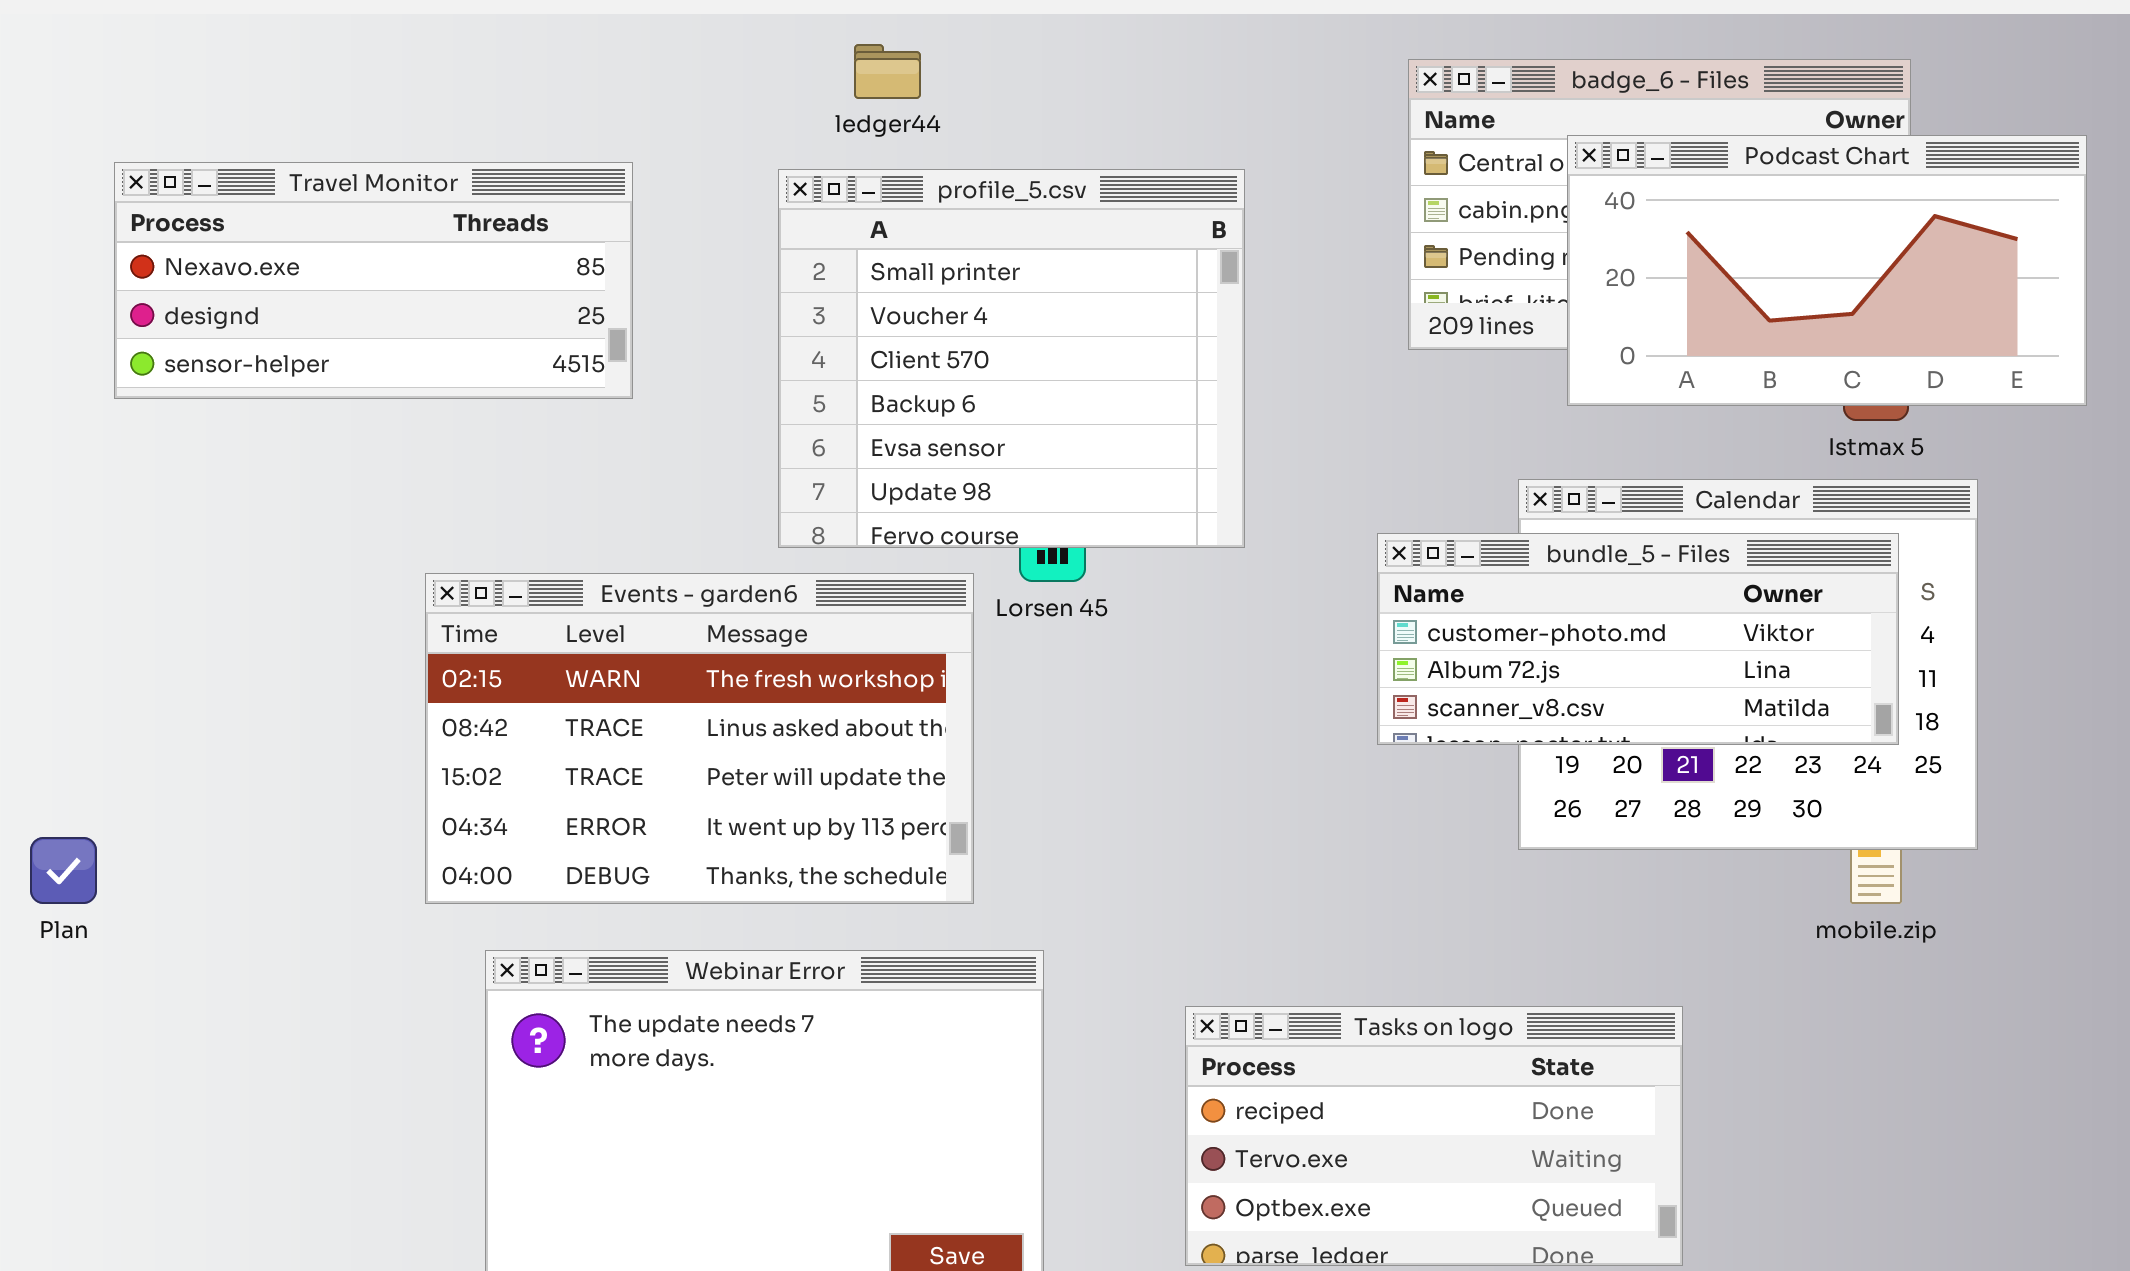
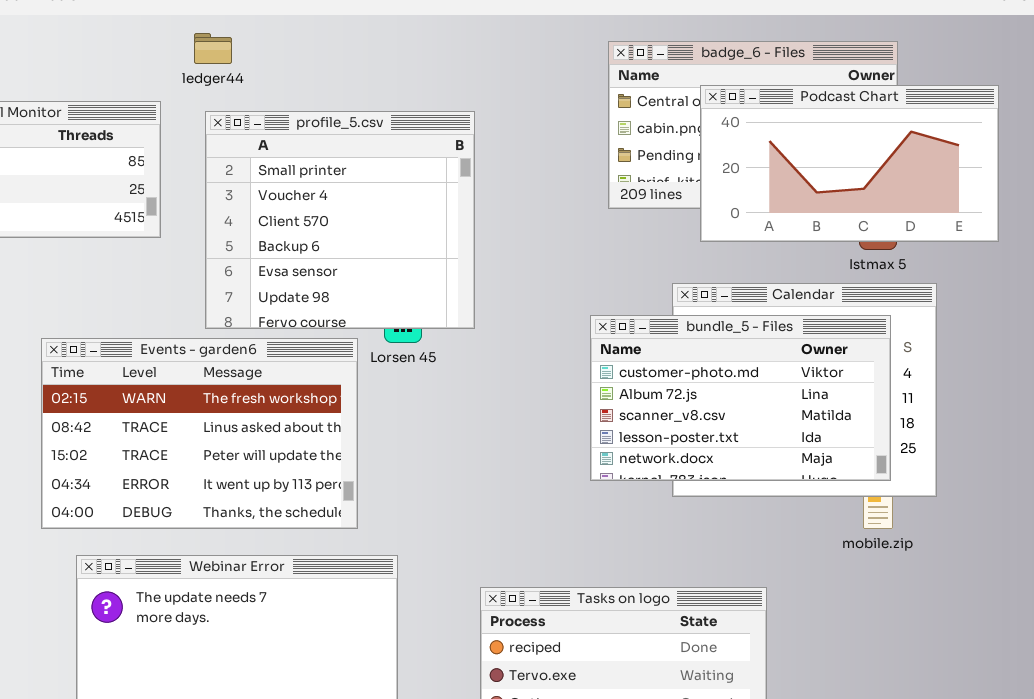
ledger44: [854,44,921,99] -> [194,33,232,64], moved
profile_5.csv: [778,169,1245,548] -> [205,111,475,329], moved
bundle_5 - Files: [1377,533,1899,745] -> [590,315,891,481], resized

